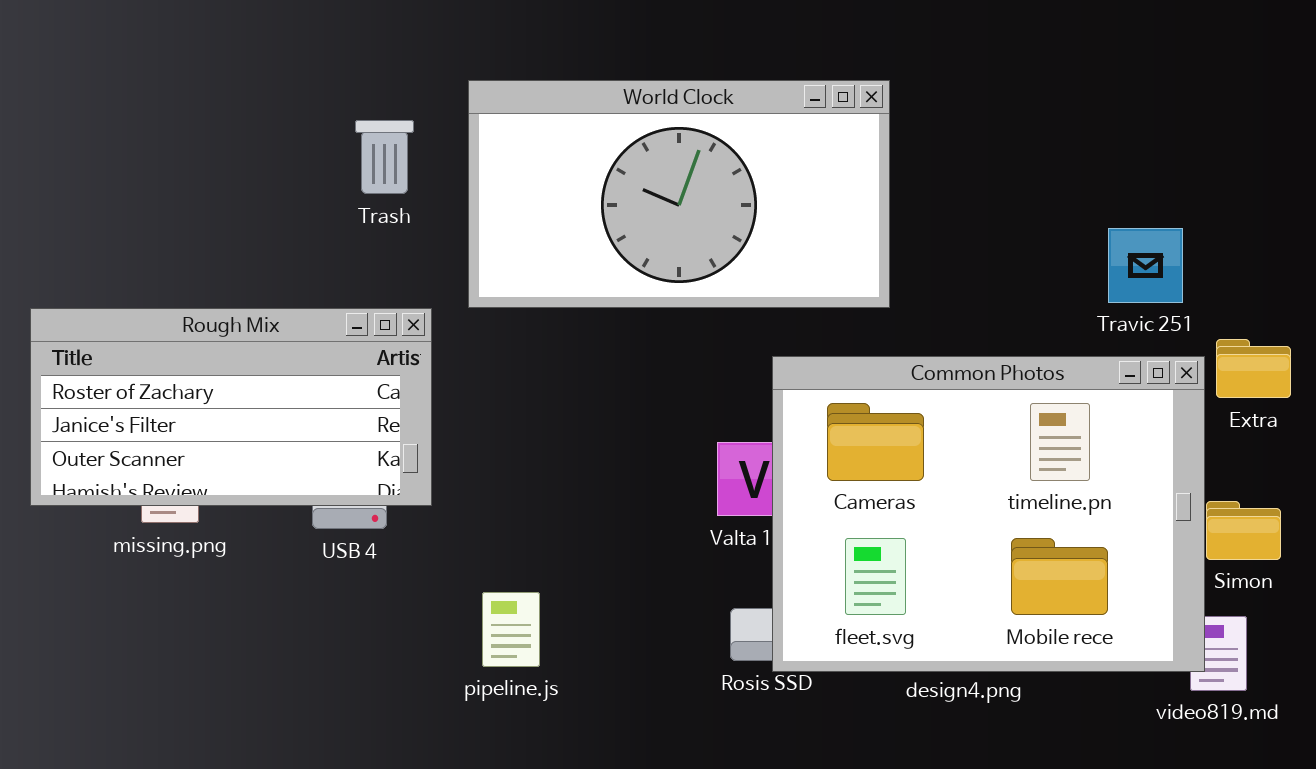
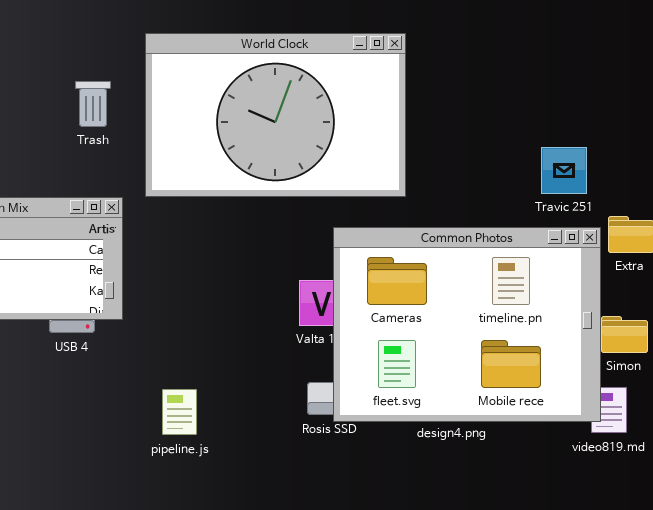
World Clock: [468,80,890,308] -> [145,33,406,197], resized
pipeline.js: [482,592,540,667] -> [162,389,197,435], moved

